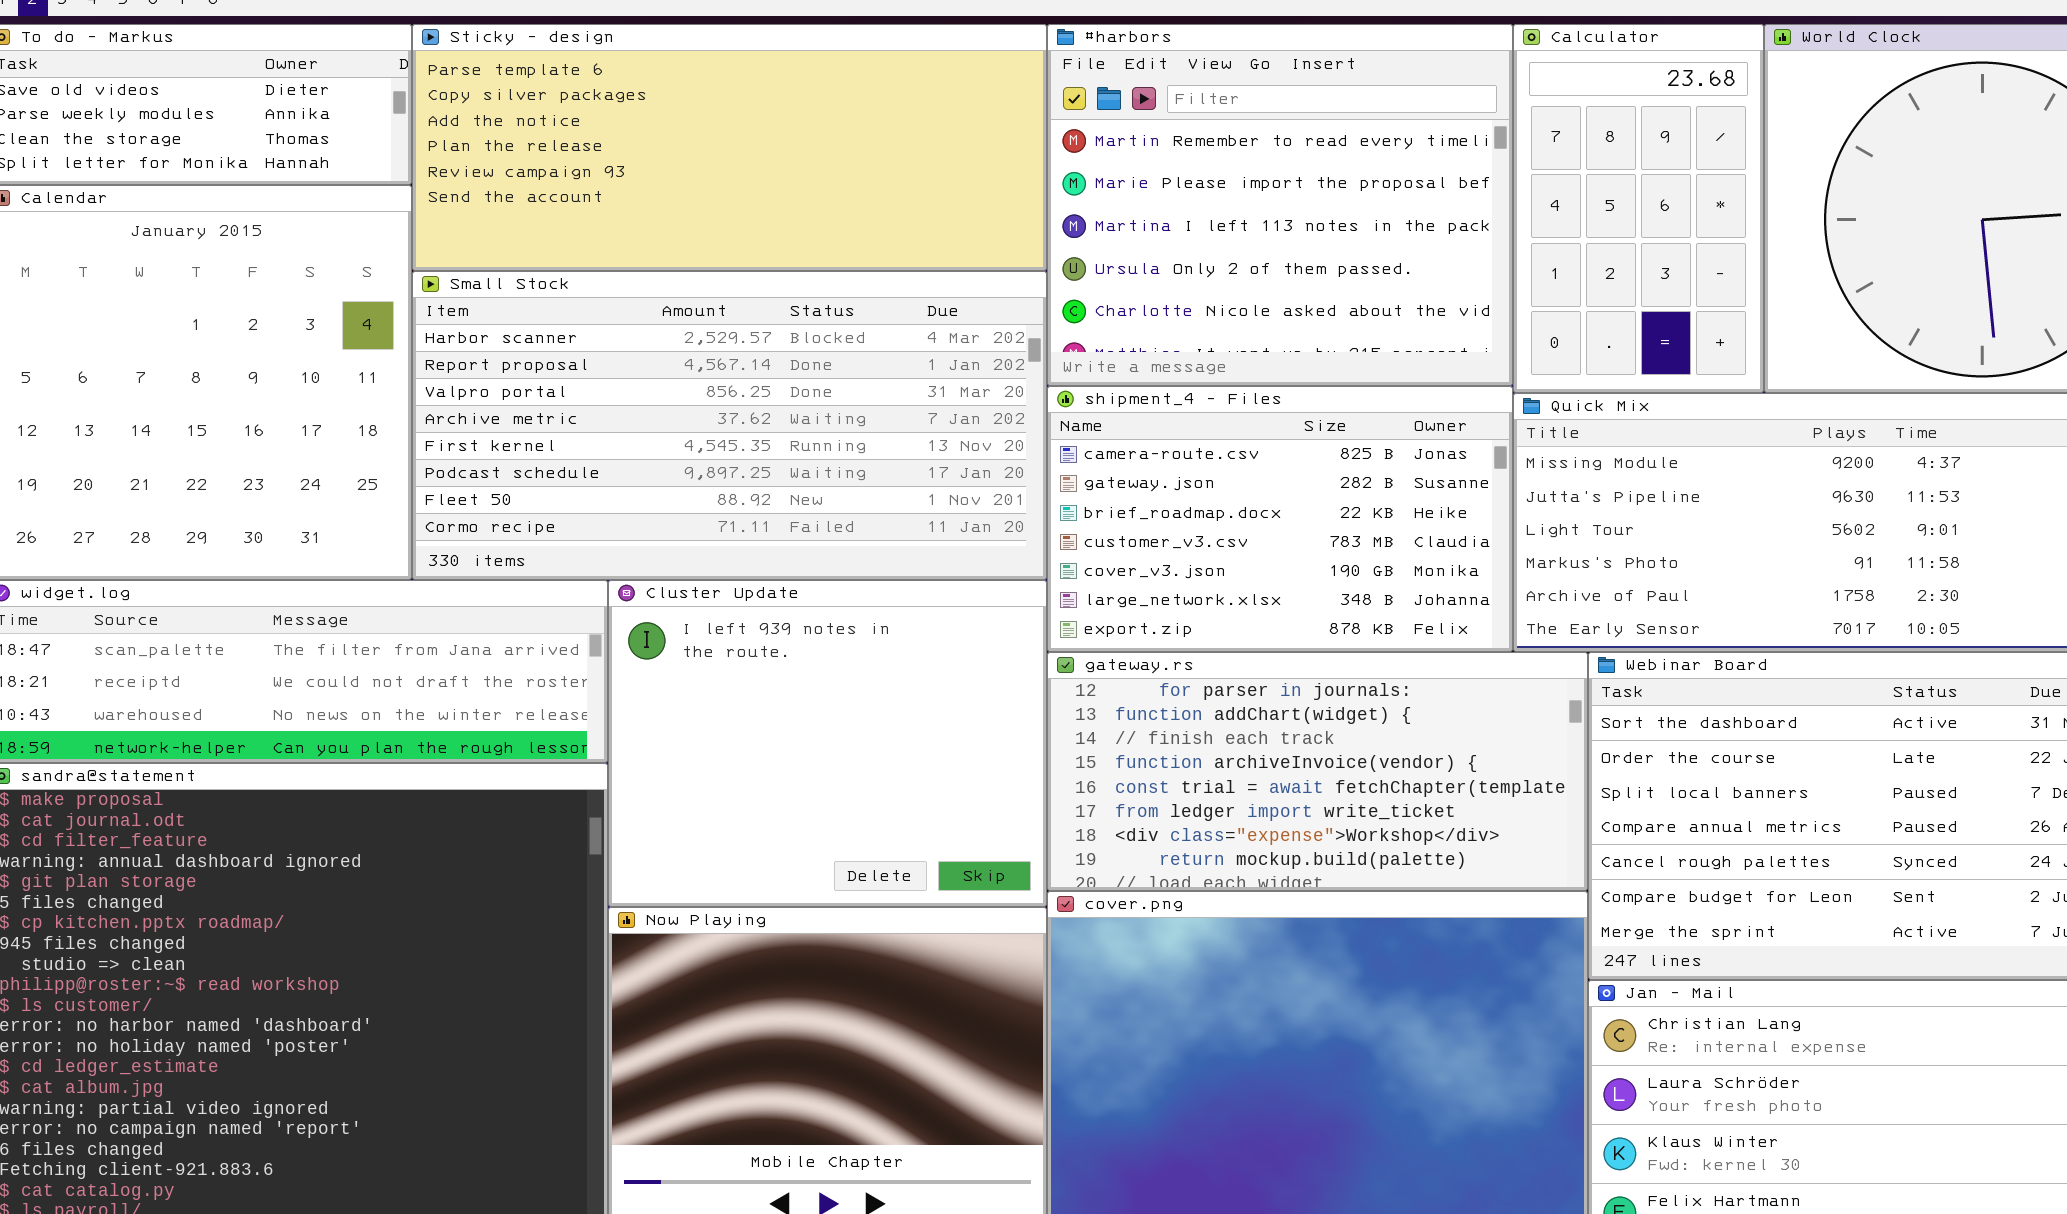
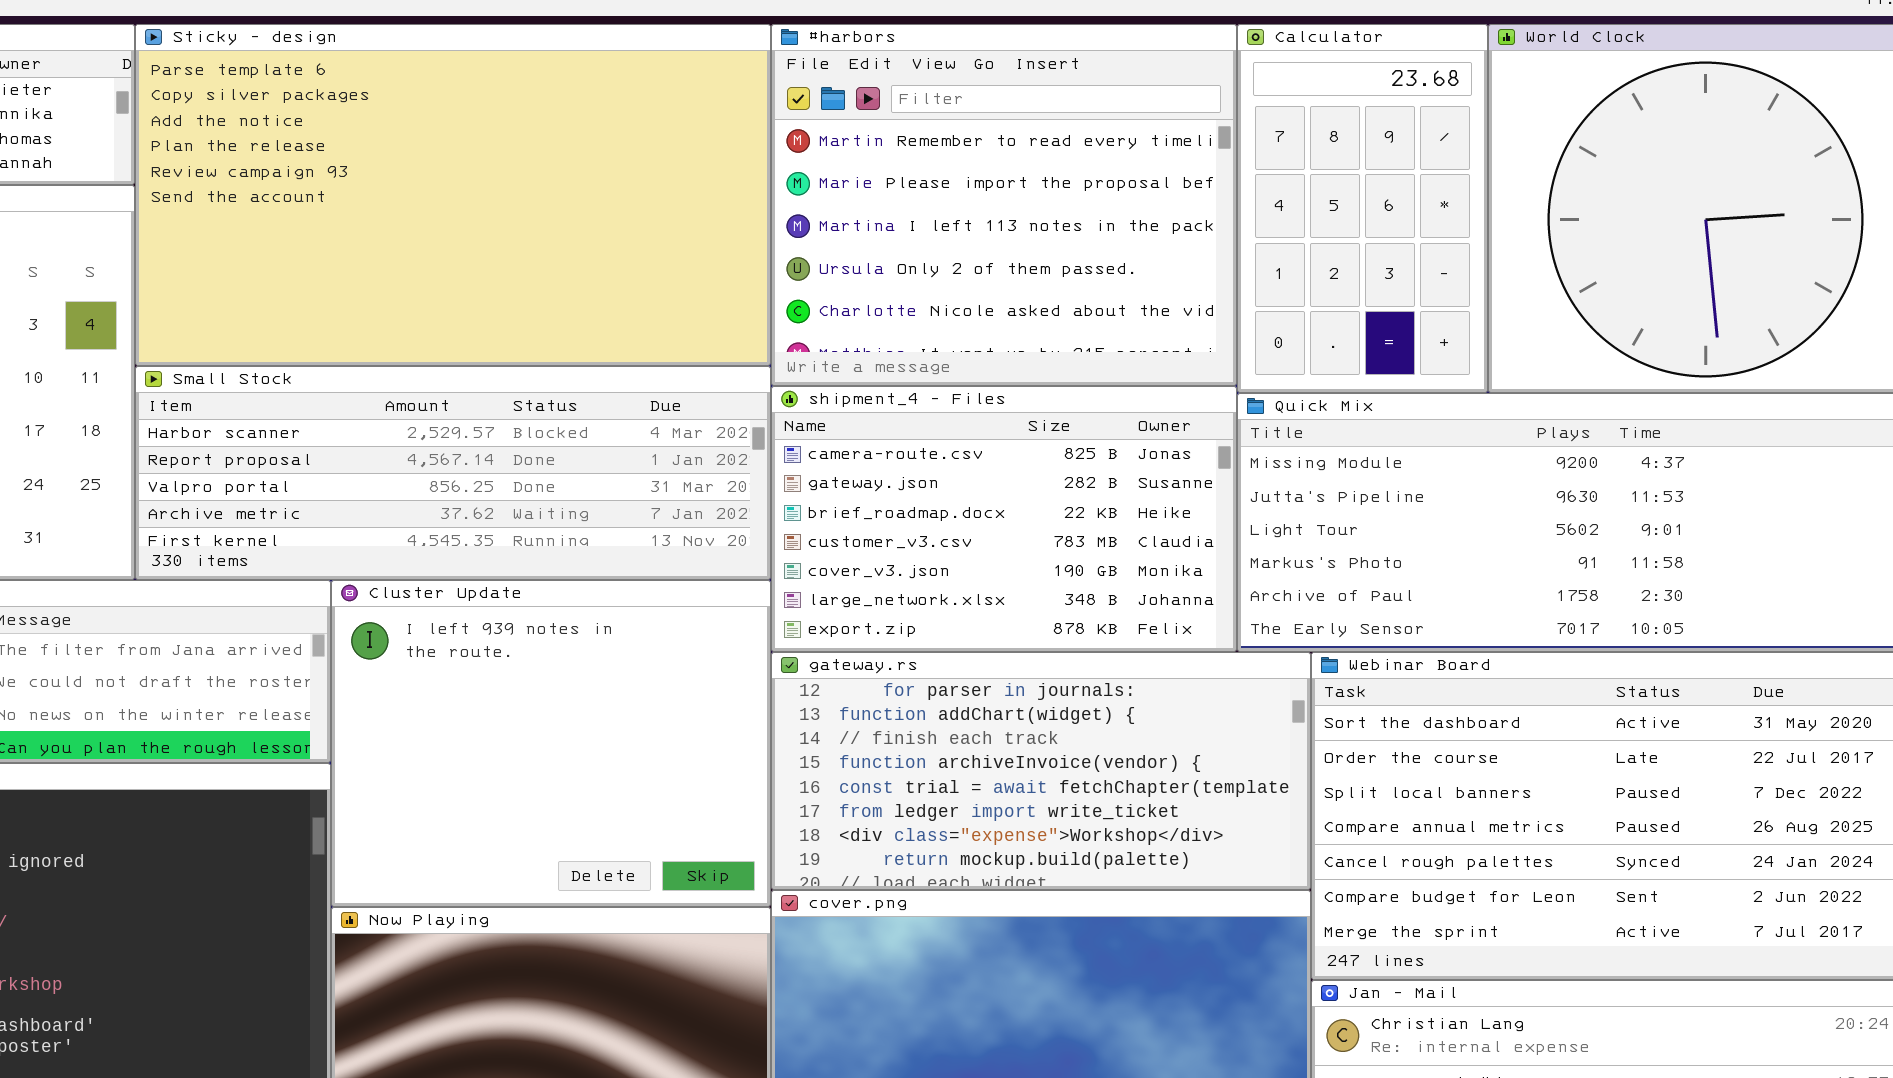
Sticky - design: [412,24,1047,271] -> [135,24,771,366], resized
Small Stock: [412,271,1047,580] -> [135,366,771,580], resized

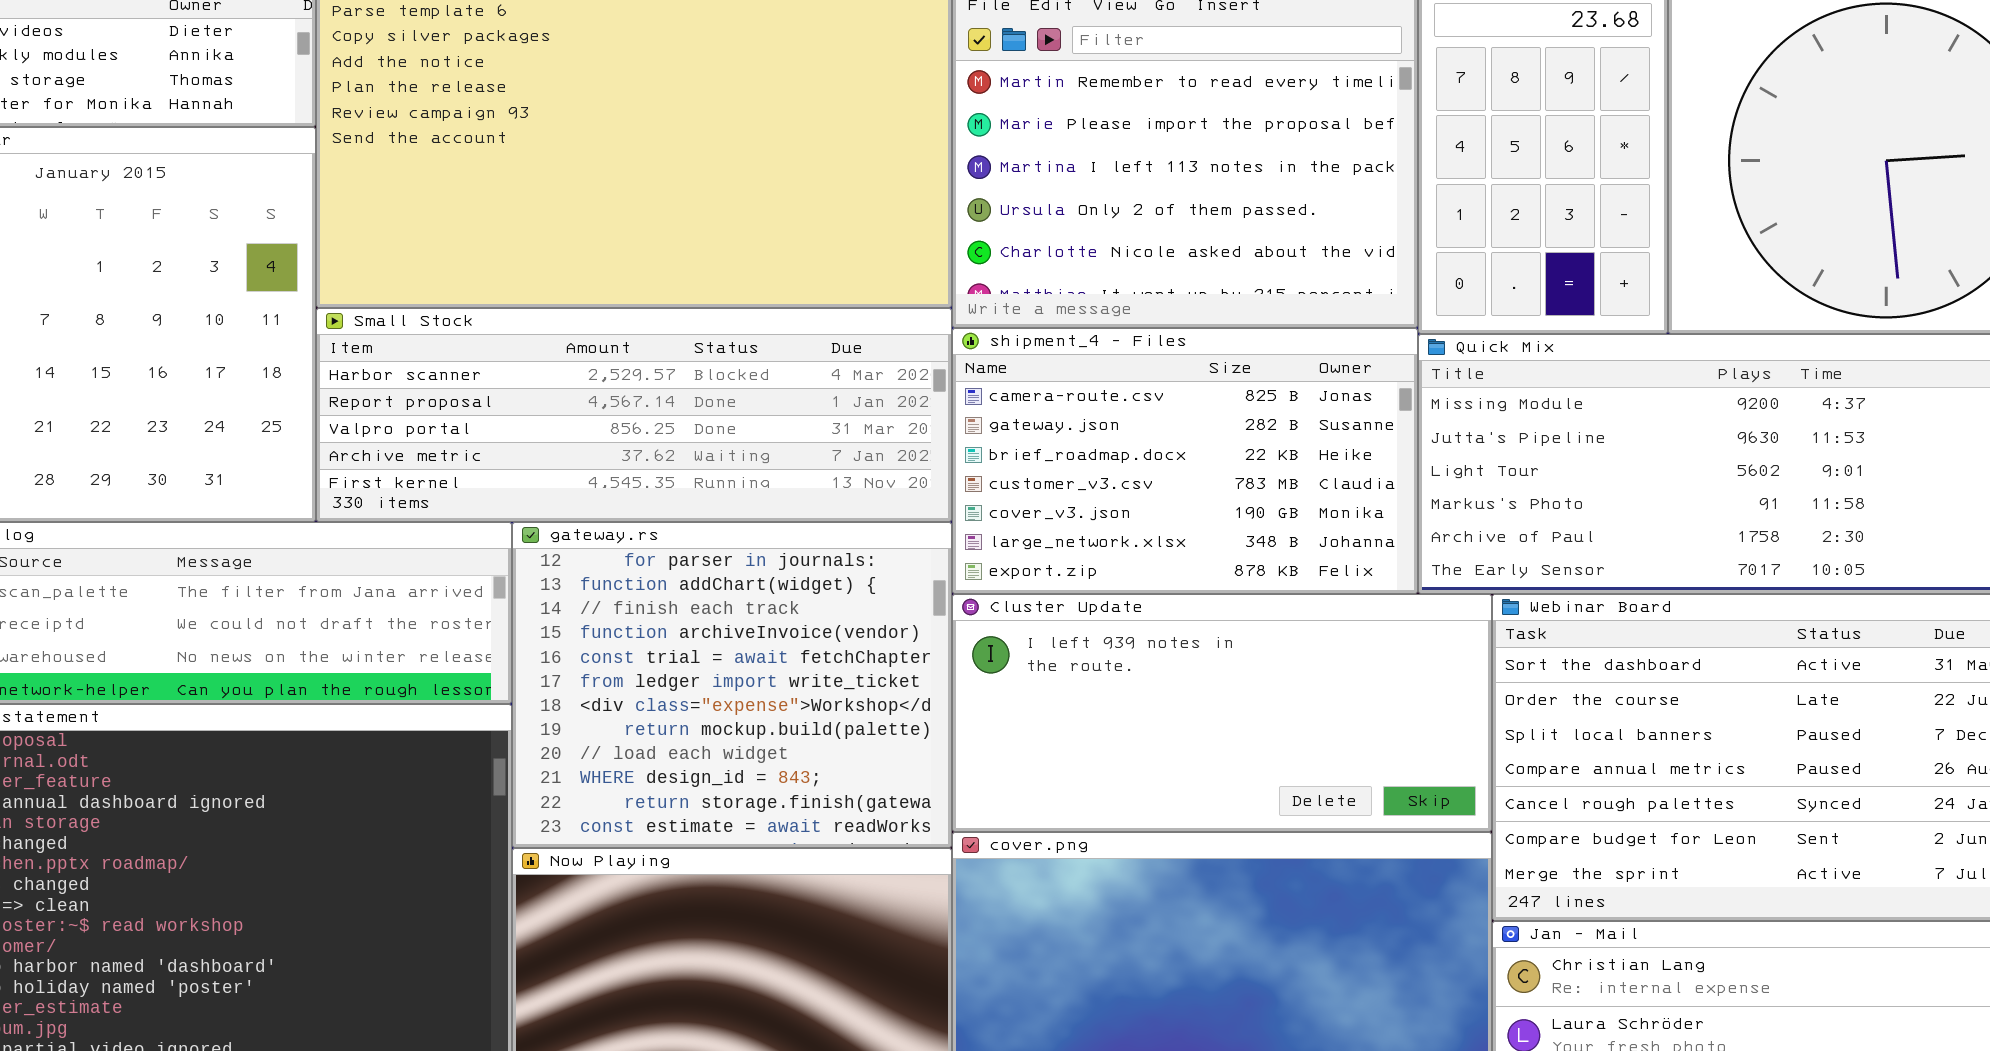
Cluster Update: [331,580,771,907] -> [952,594,1492,832], moved, resized
gateway.rs: [771,652,1311,890] -> [512,522,952,848], moved, resized

